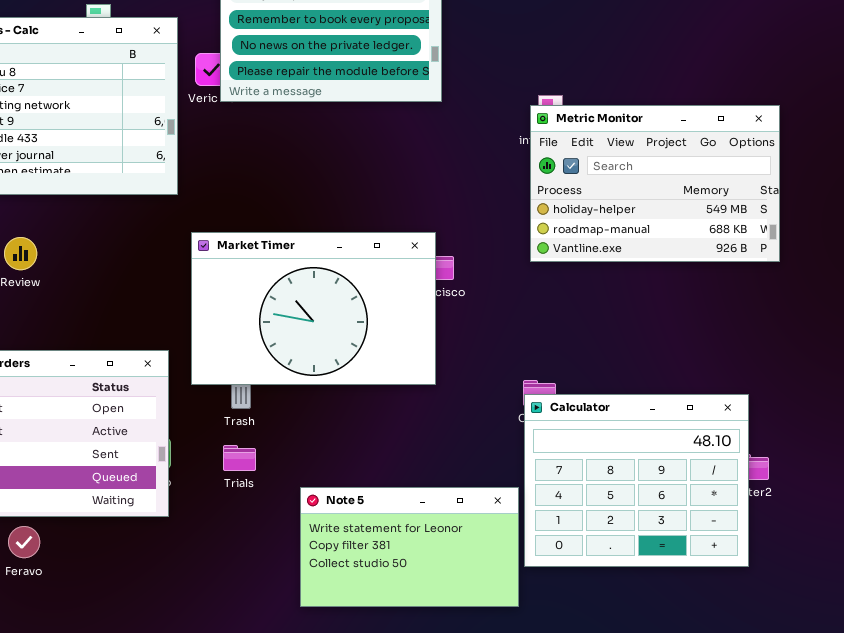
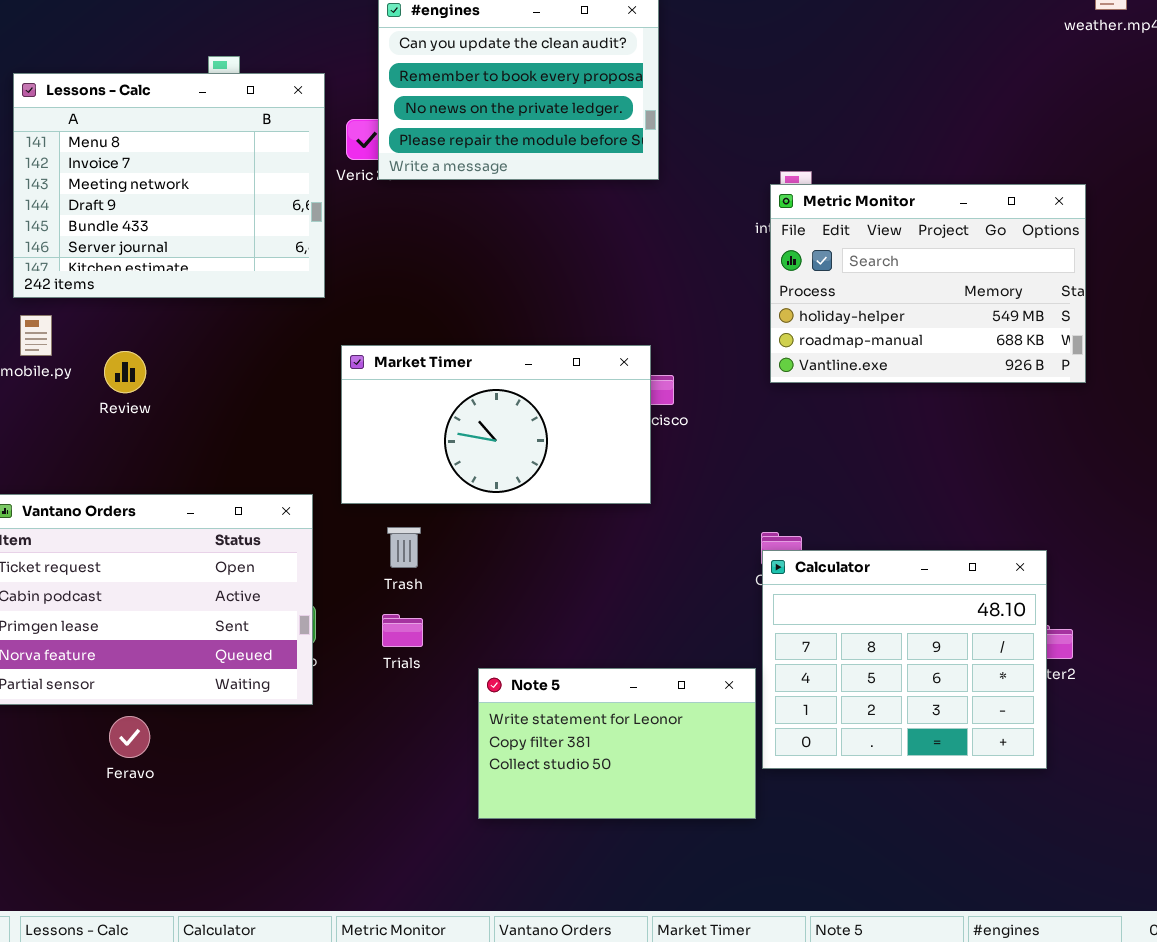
Market Timer: [191,232,436,385] -> [341,345,651,504], resized

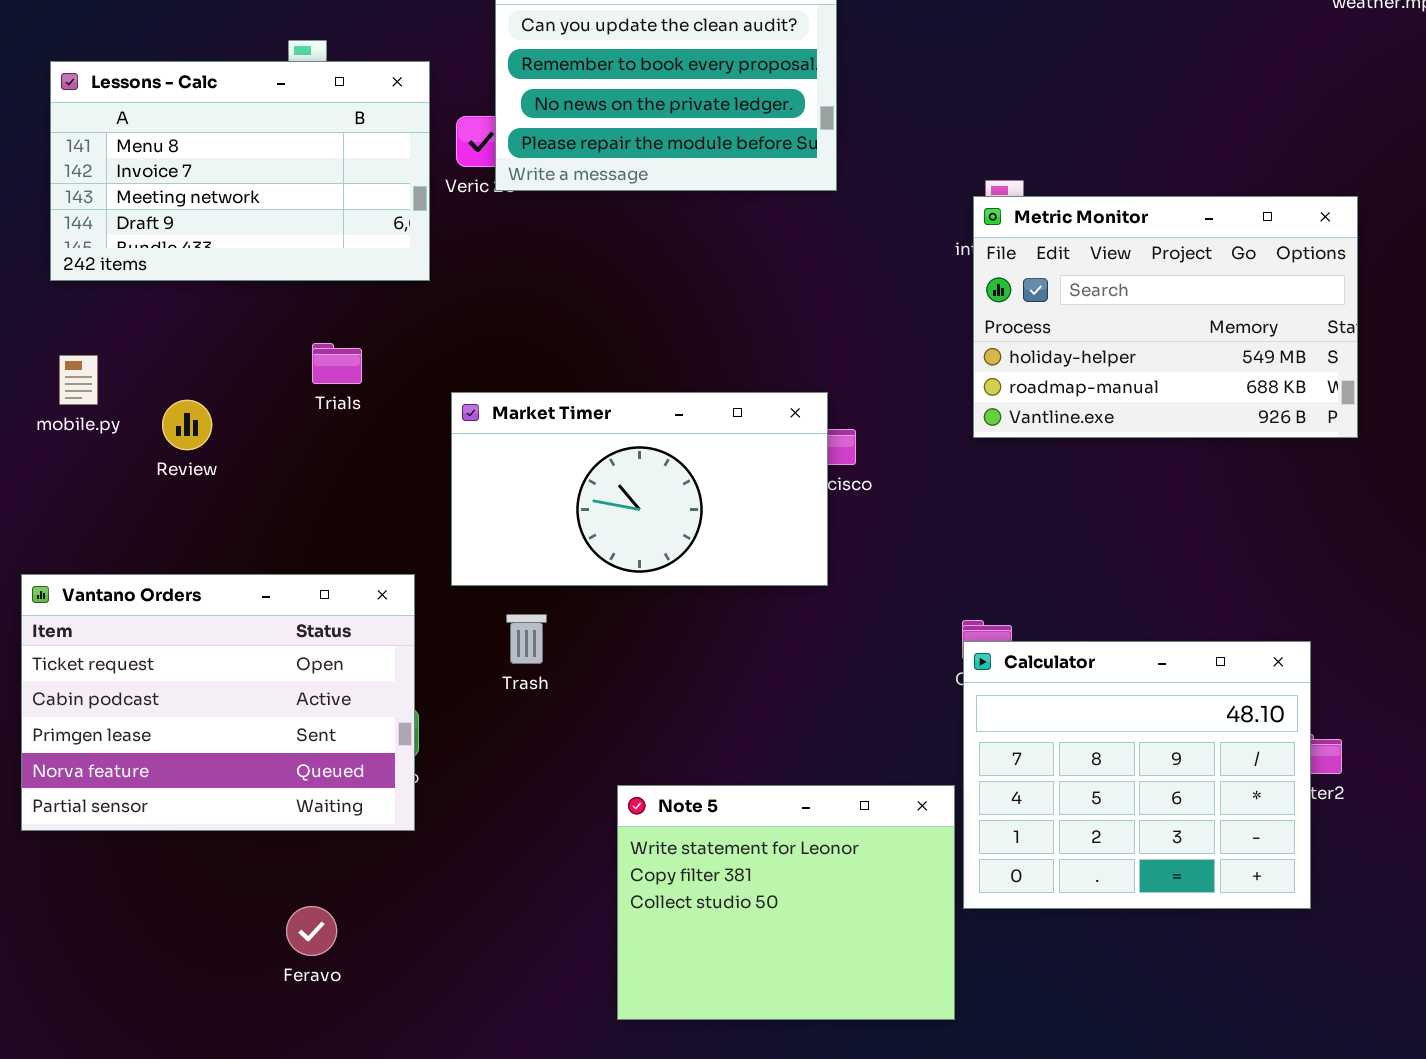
Lessons - Calc: [13,73,325,298] -> [50,61,430,281], resized
Trials: [382,614,423,647] -> [312,343,362,384], moved
Note 5: [478,668,756,819] -> [617,785,955,1020], resized
Feravo: [109,716,150,758] -> [286,906,337,956], moved

